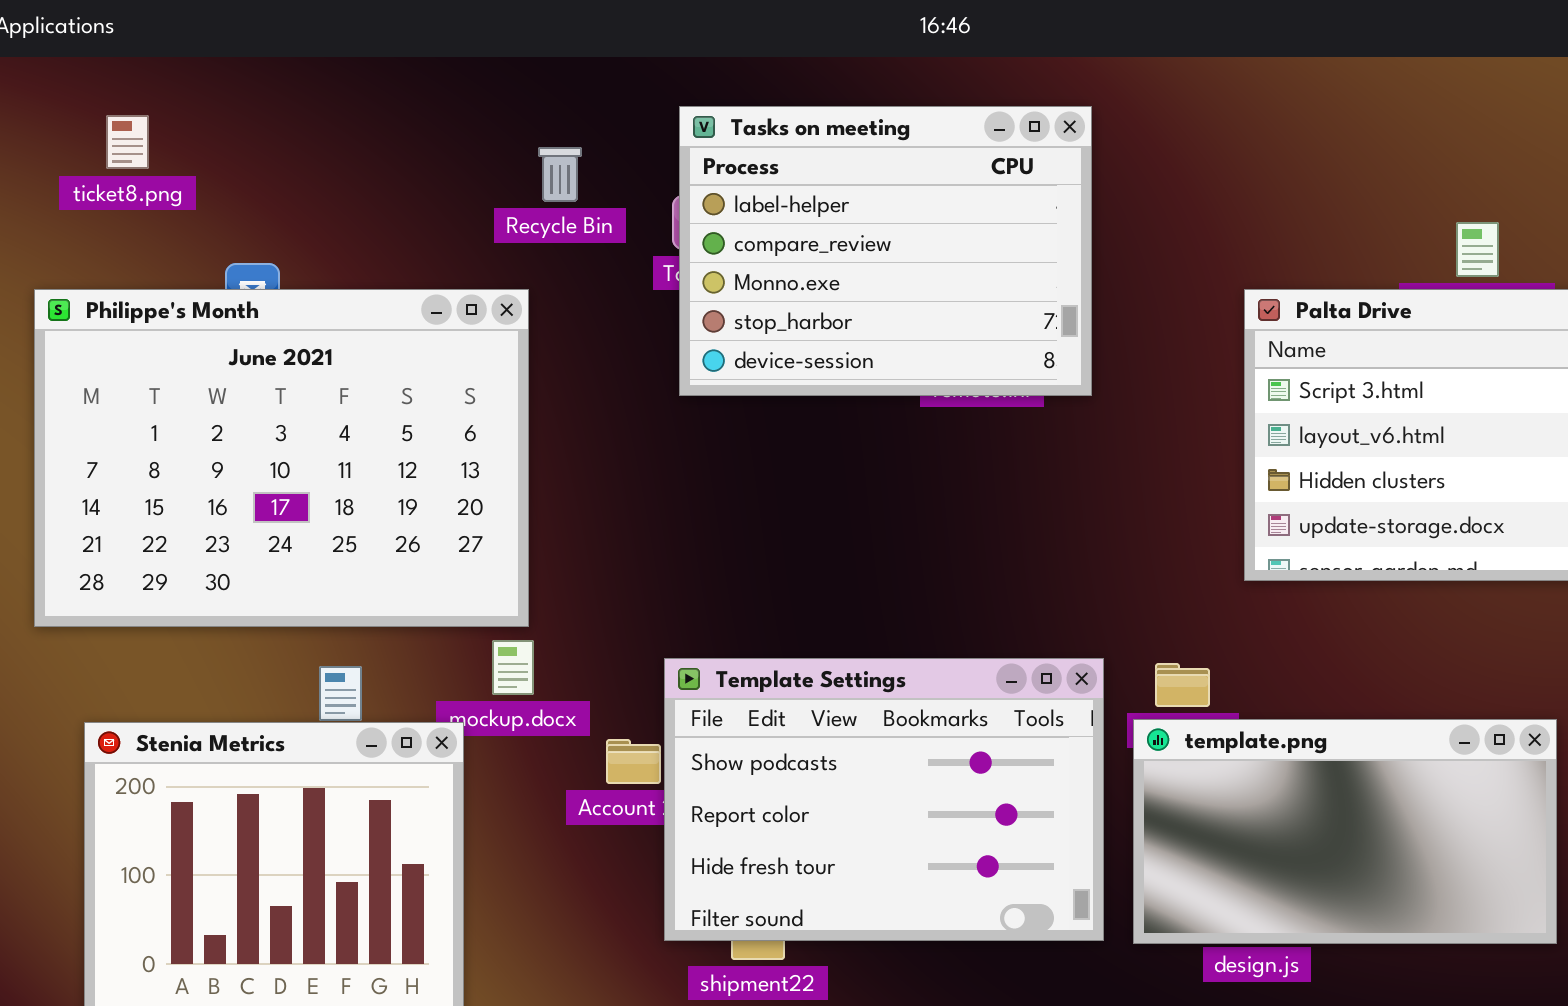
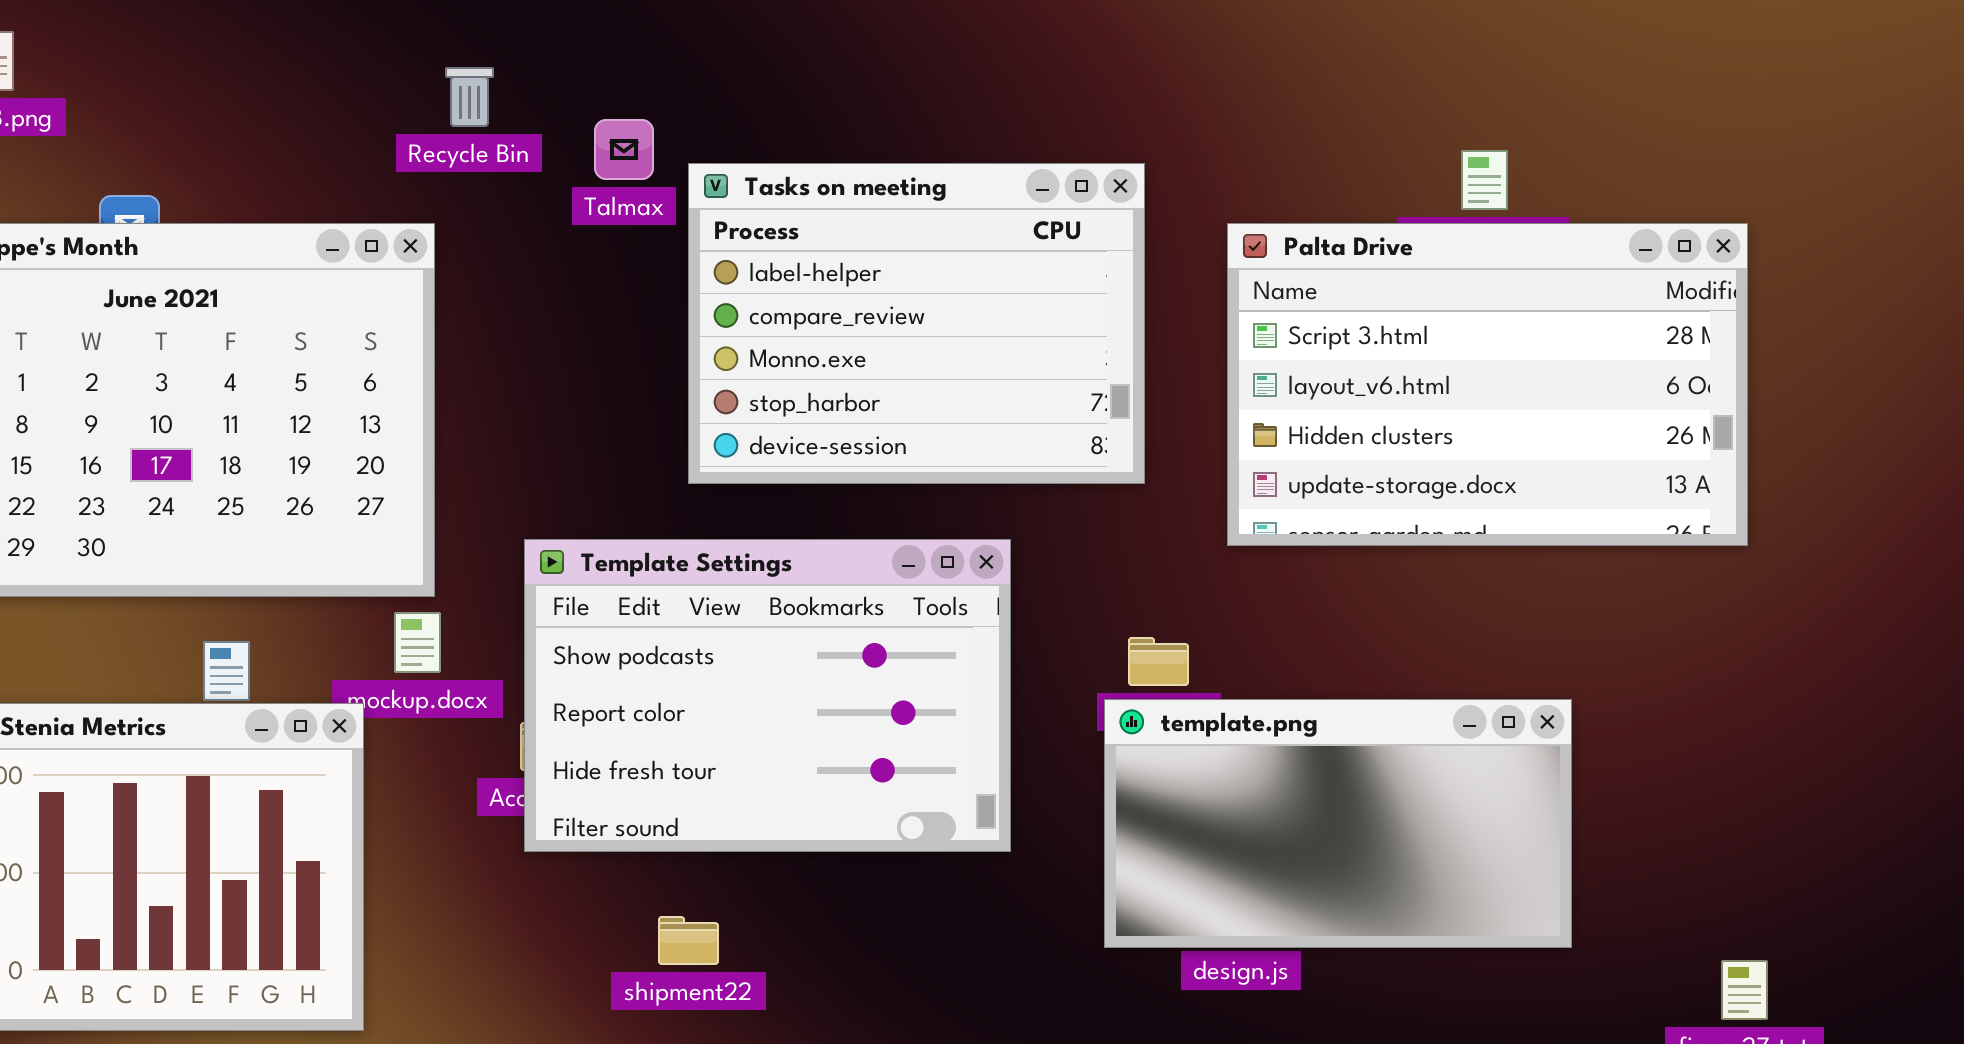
Tasks on meeting: [679,106,1092,396] -> [688,163,1145,484], moved
Template Settings: [664,658,1104,941] -> [524,539,1011,852], moved

